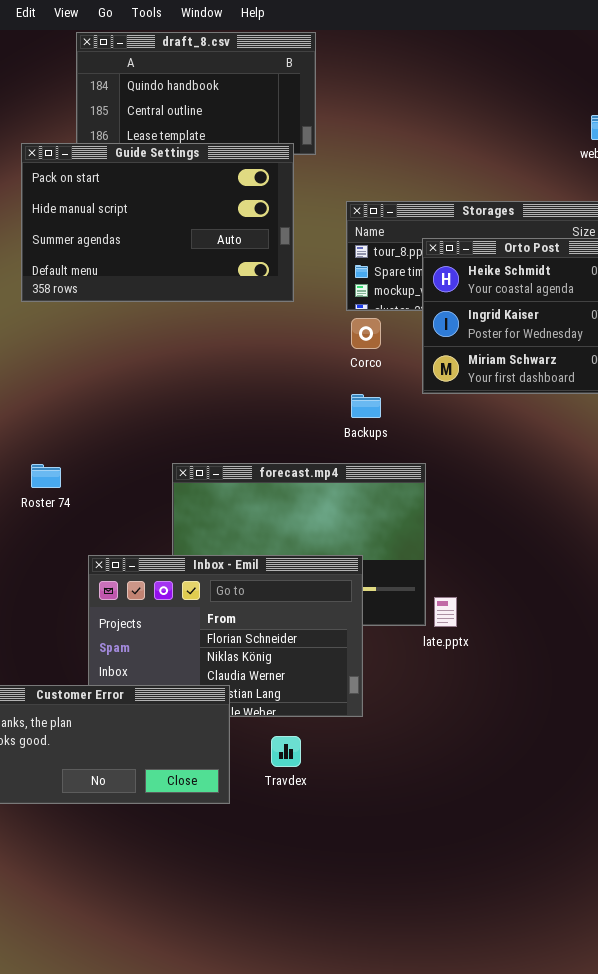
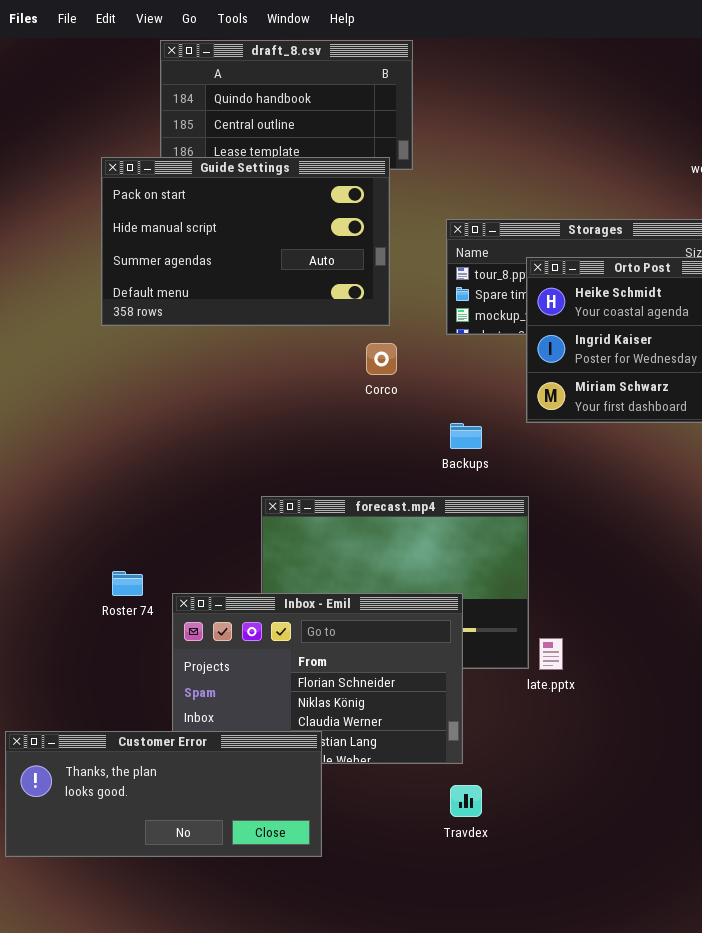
Corco: [351,318,381,349] -> [366,343,397,375], moved
Roster 74: [31,464,61,488] -> [112,571,143,596], moved
Travdex: [271,736,301,767] -> [450,785,482,817], moved

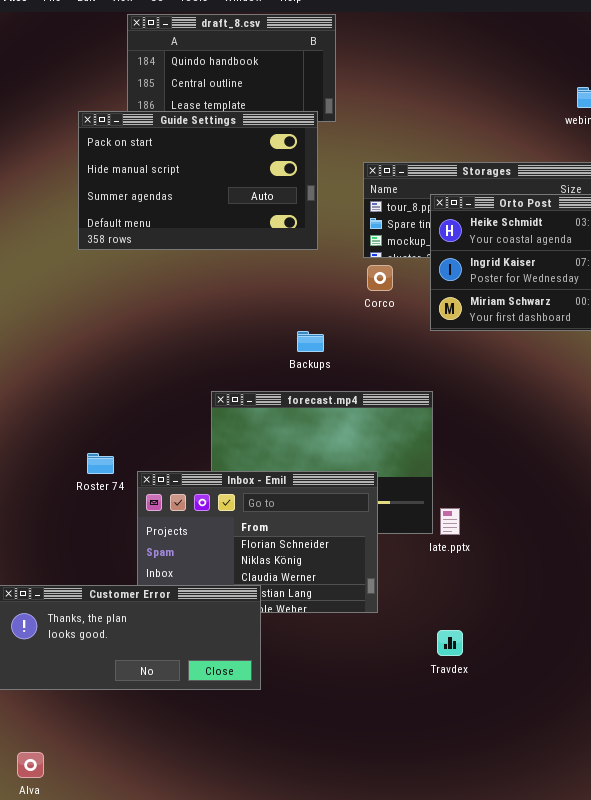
Corco: [366,343,397,375] -> [367,265,393,291], moved
Backups: [450,423,482,449] -> [297,331,324,352], moved
Travdex: [450,785,482,817] -> [437,630,463,656], moved

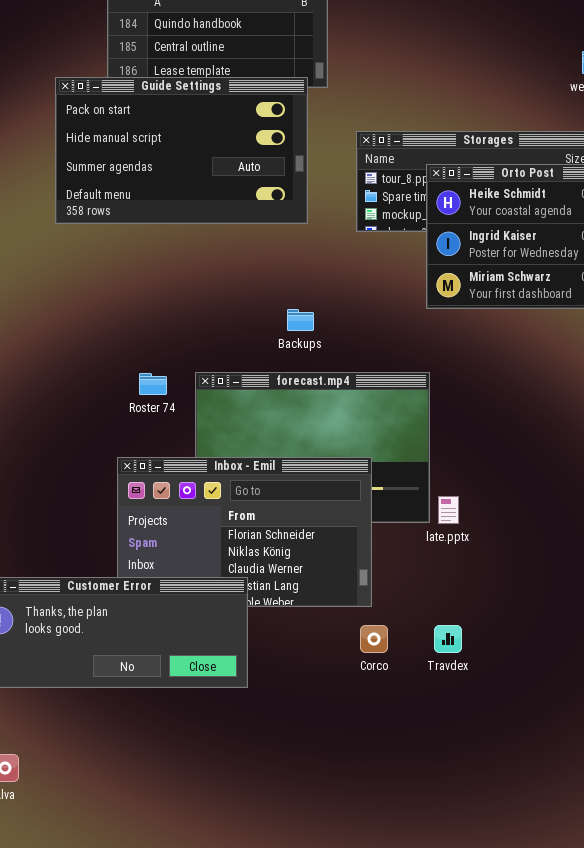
Corco: [367,265,393,291] -> [360,625,388,653], moved
Roster 74: [87,453,114,474] -> [139,373,167,395], moved

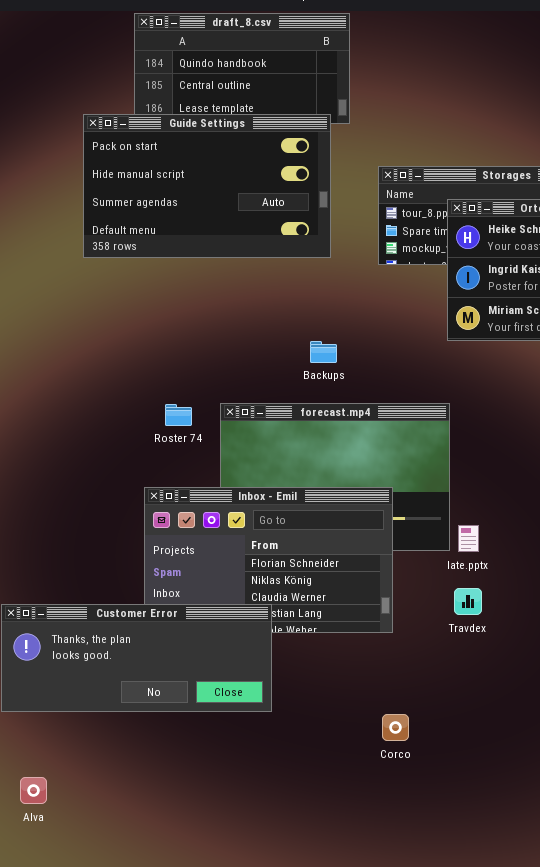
Corco: [360,625,388,653] -> [382,714,409,741], moved
Travdex: [434,625,462,653] -> [454,588,482,615], moved

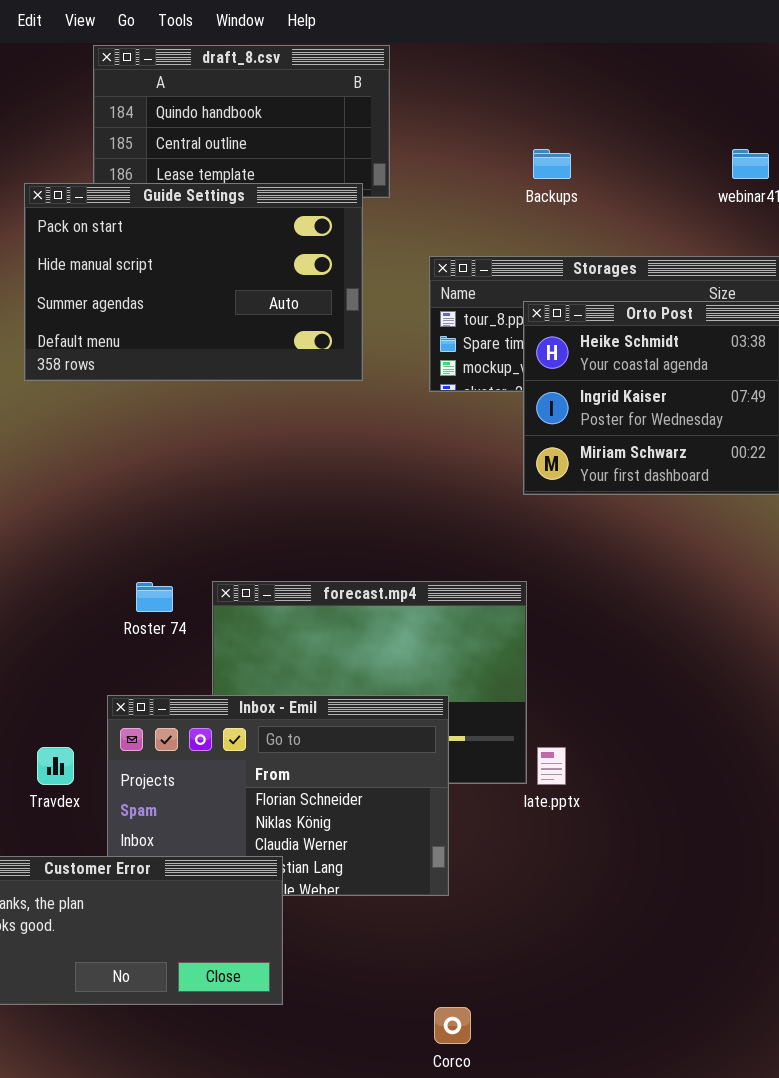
Backups: [310,341,337,363] -> [533,149,571,179], moved
Travdex: [454,588,482,615] -> [37,747,74,785], moved

